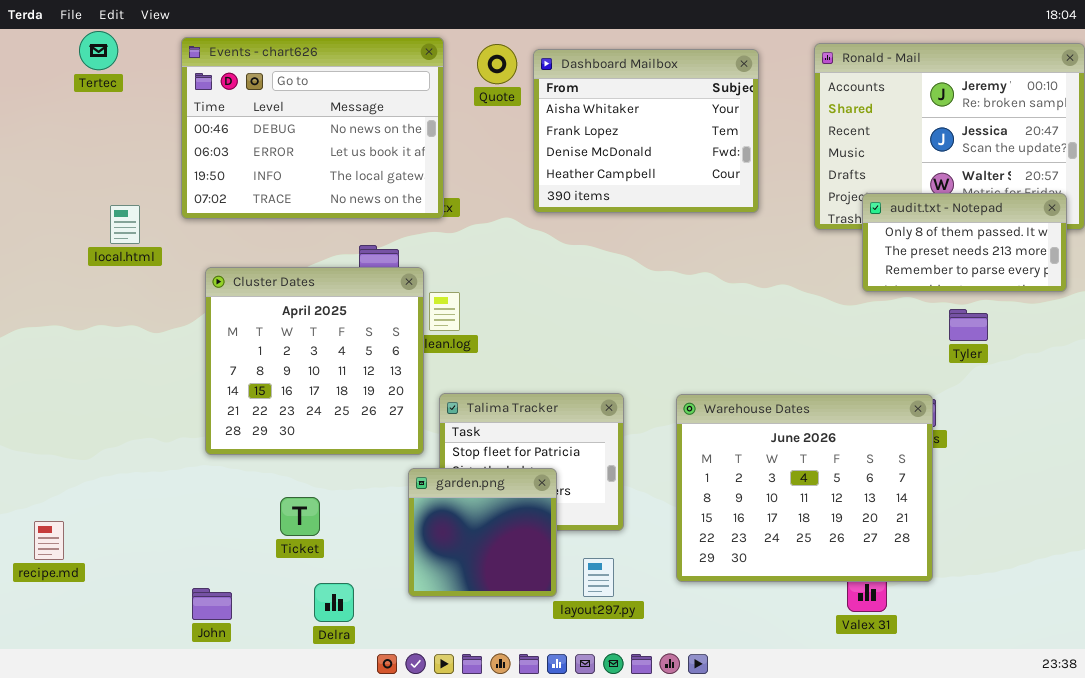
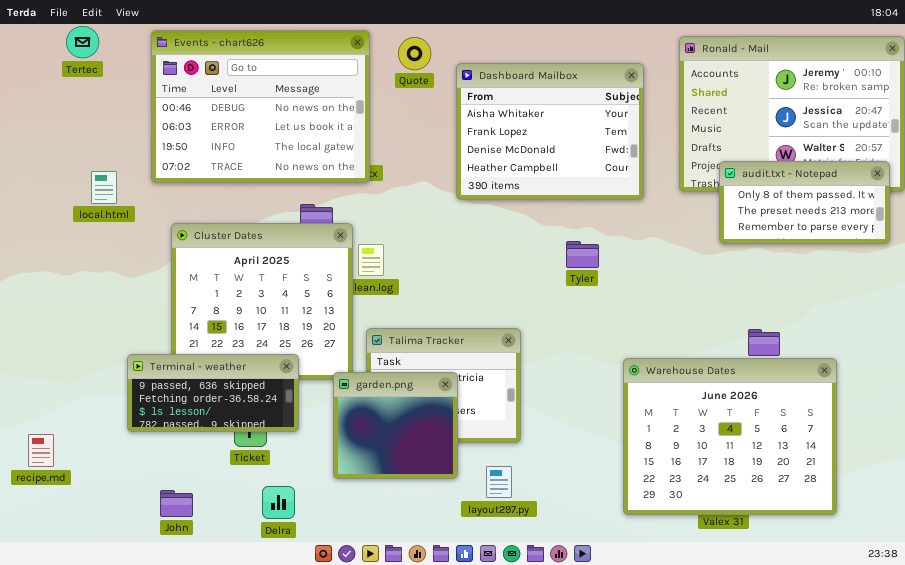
Dashboard Mailbox: [533,49,759,213] -> [456,63,644,200], moved
Tyler: [949,309,988,341] -> [566,241,599,268], moved
Warehouse Dates: [676,394,933,582] -> [623,358,837,515], moved
Terminal - weather: none -> [127,354,299,432], opened
garden.png: [408,468,557,597] -> [333,372,458,479], moved

